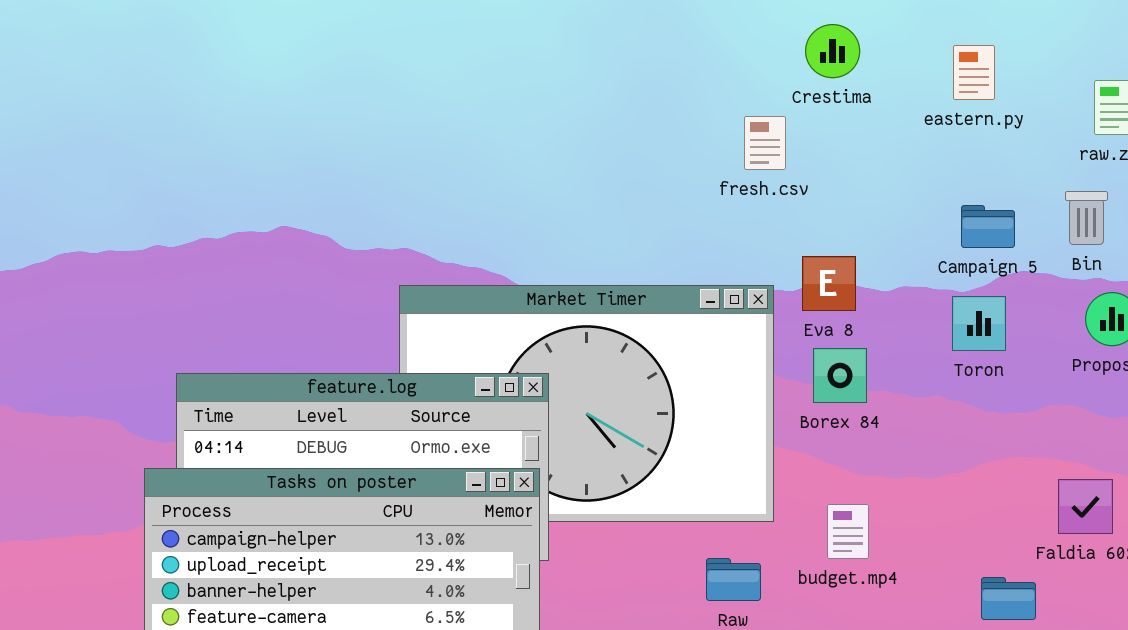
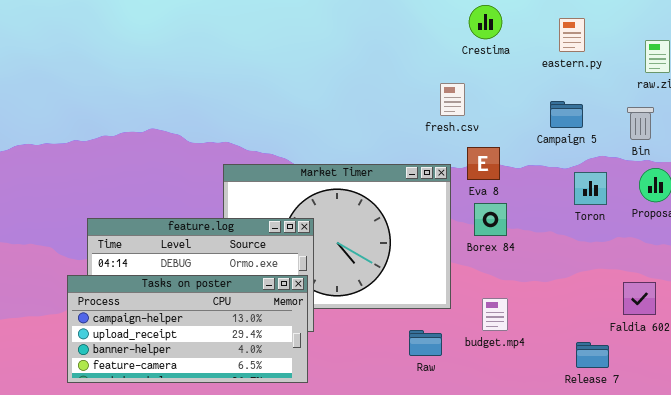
fresh.csv: [744,116,786,170] -> [440,83,465,116], moved
Campaign 5: [961,205,1015,248] -> [550,101,583,128], moved
Toron: [952,296,1006,351] -> [574,172,607,205], moved

